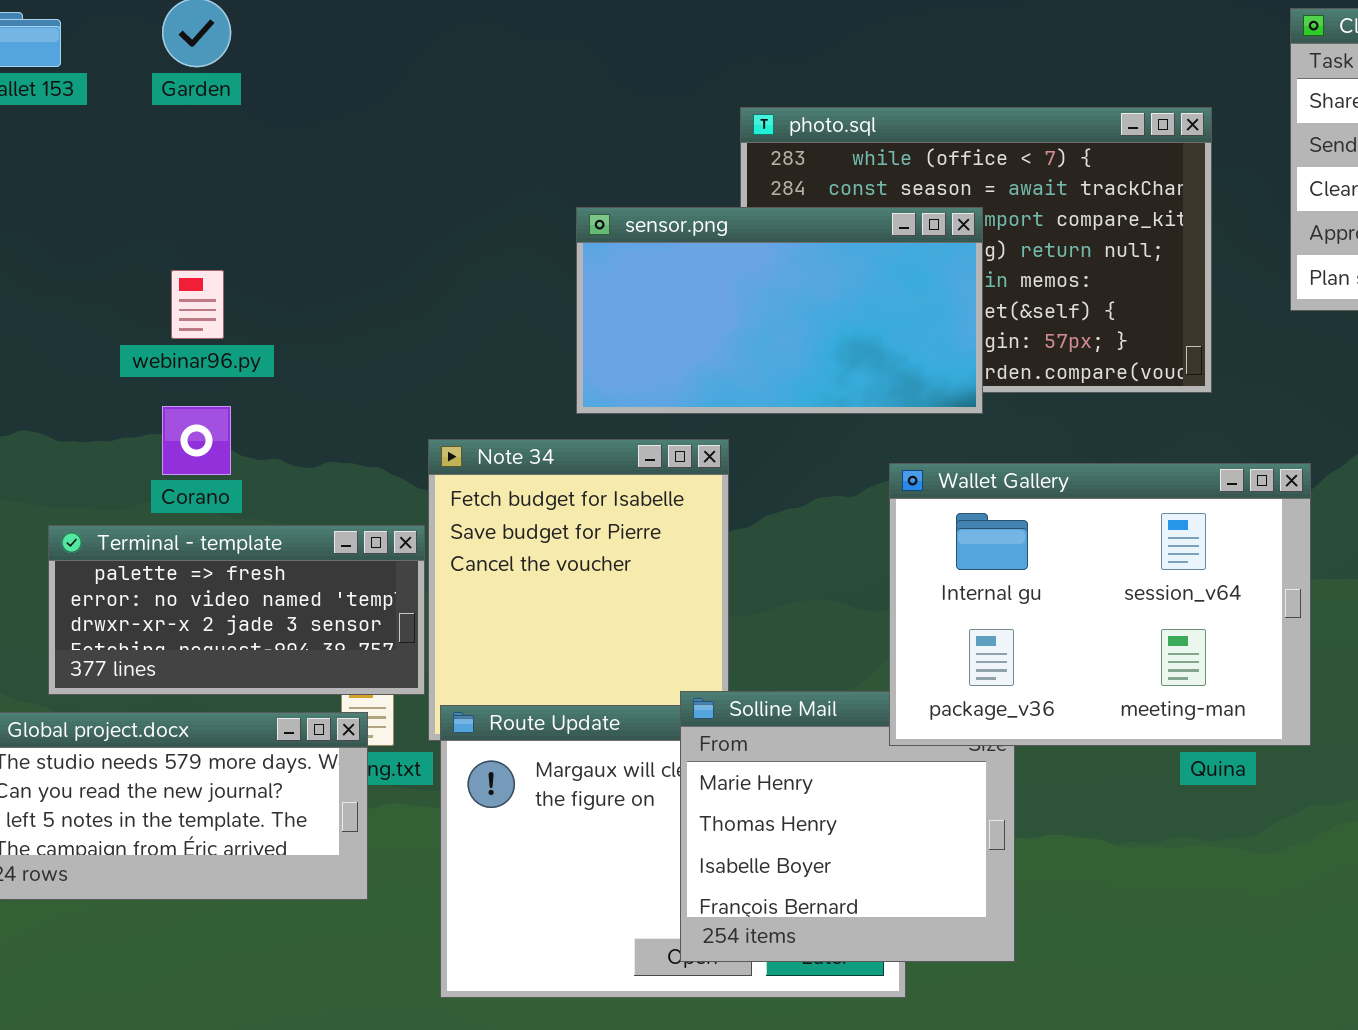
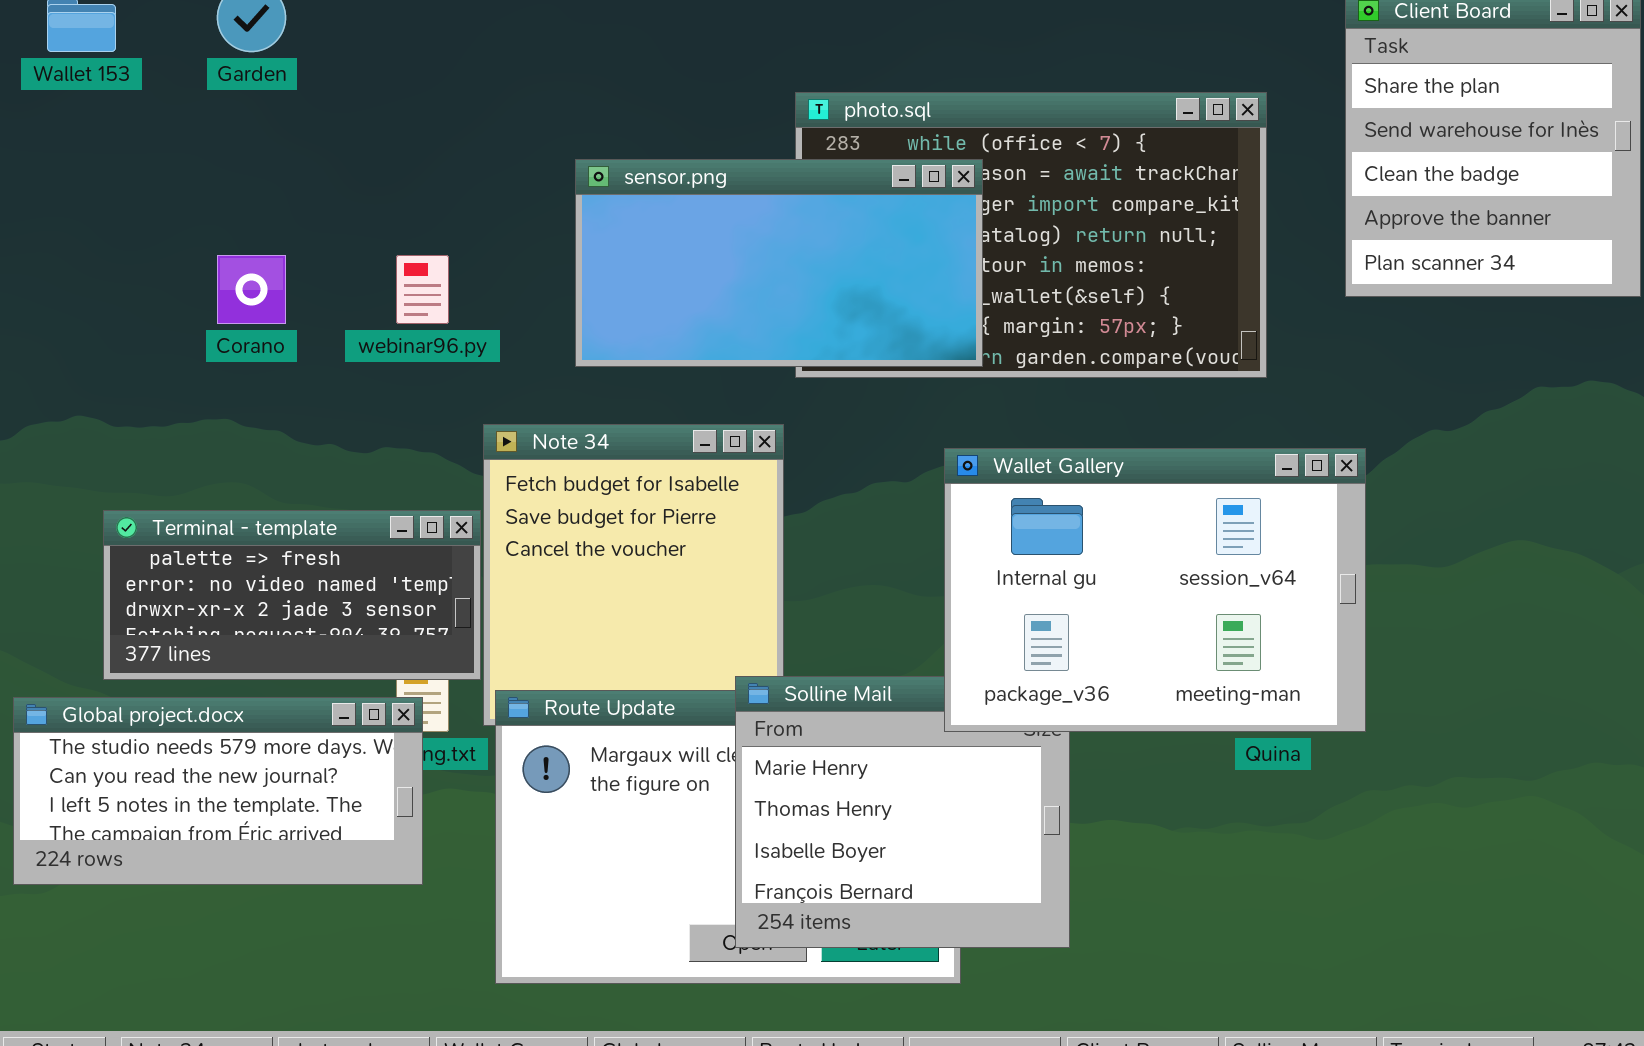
sensor.png: [576,207,983,414] -> [575,159,983,367], moved
webinar96.py: [171,270,224,339] -> [396,255,449,324], moved
Corano: [162,406,231,475] -> [217,255,286,324], moved

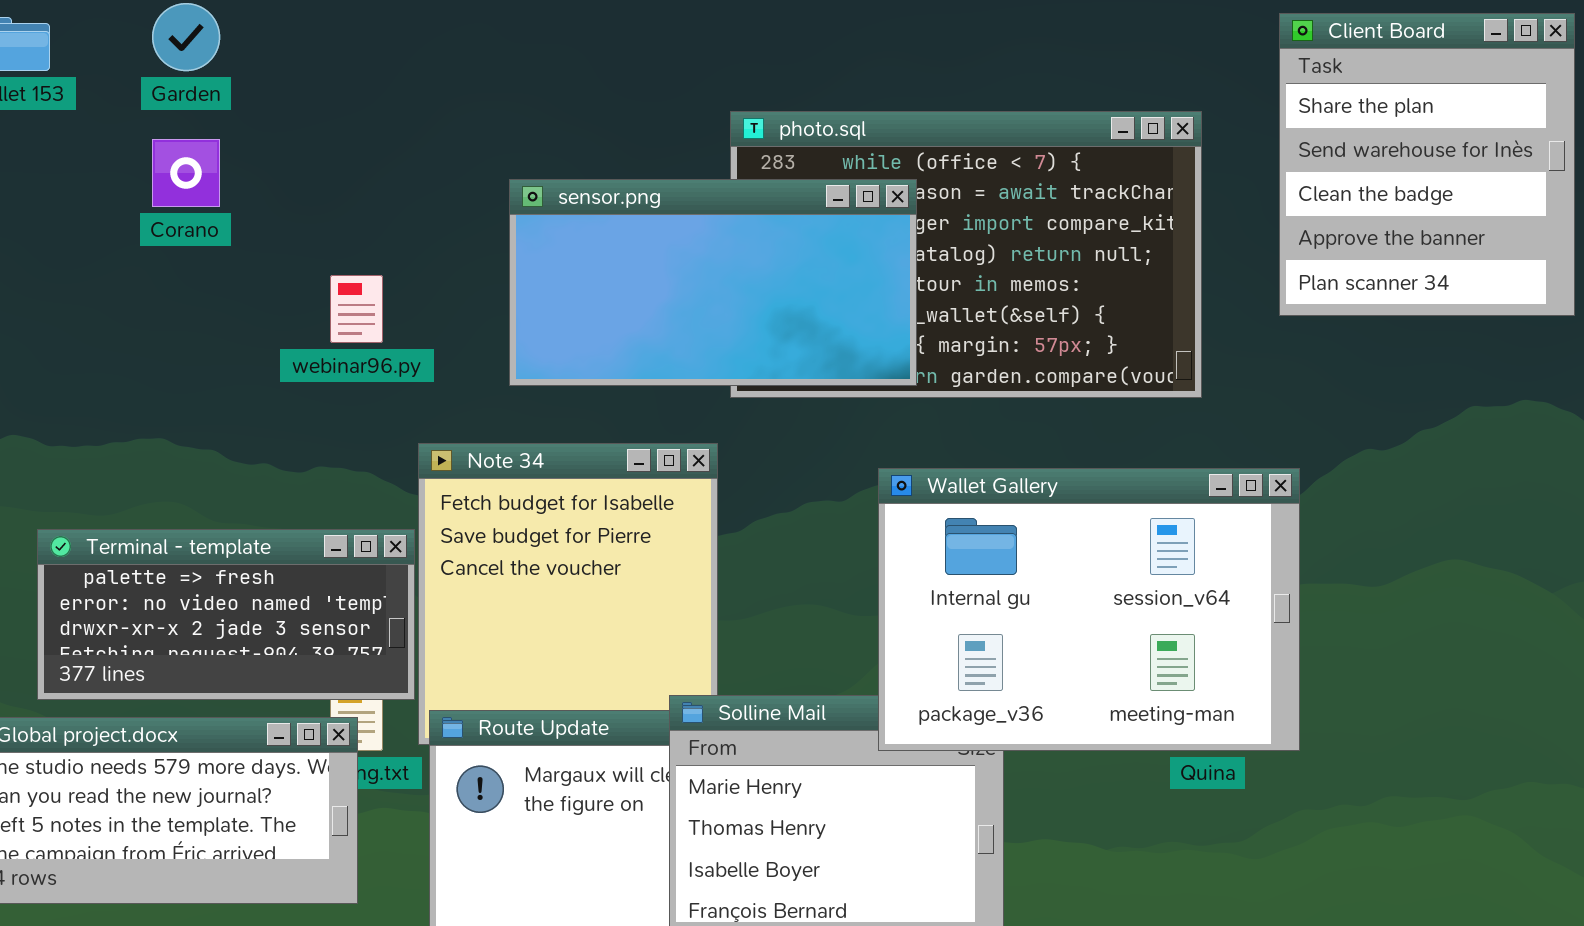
Corano: [217,255,286,324] -> [152,139,220,207], moved

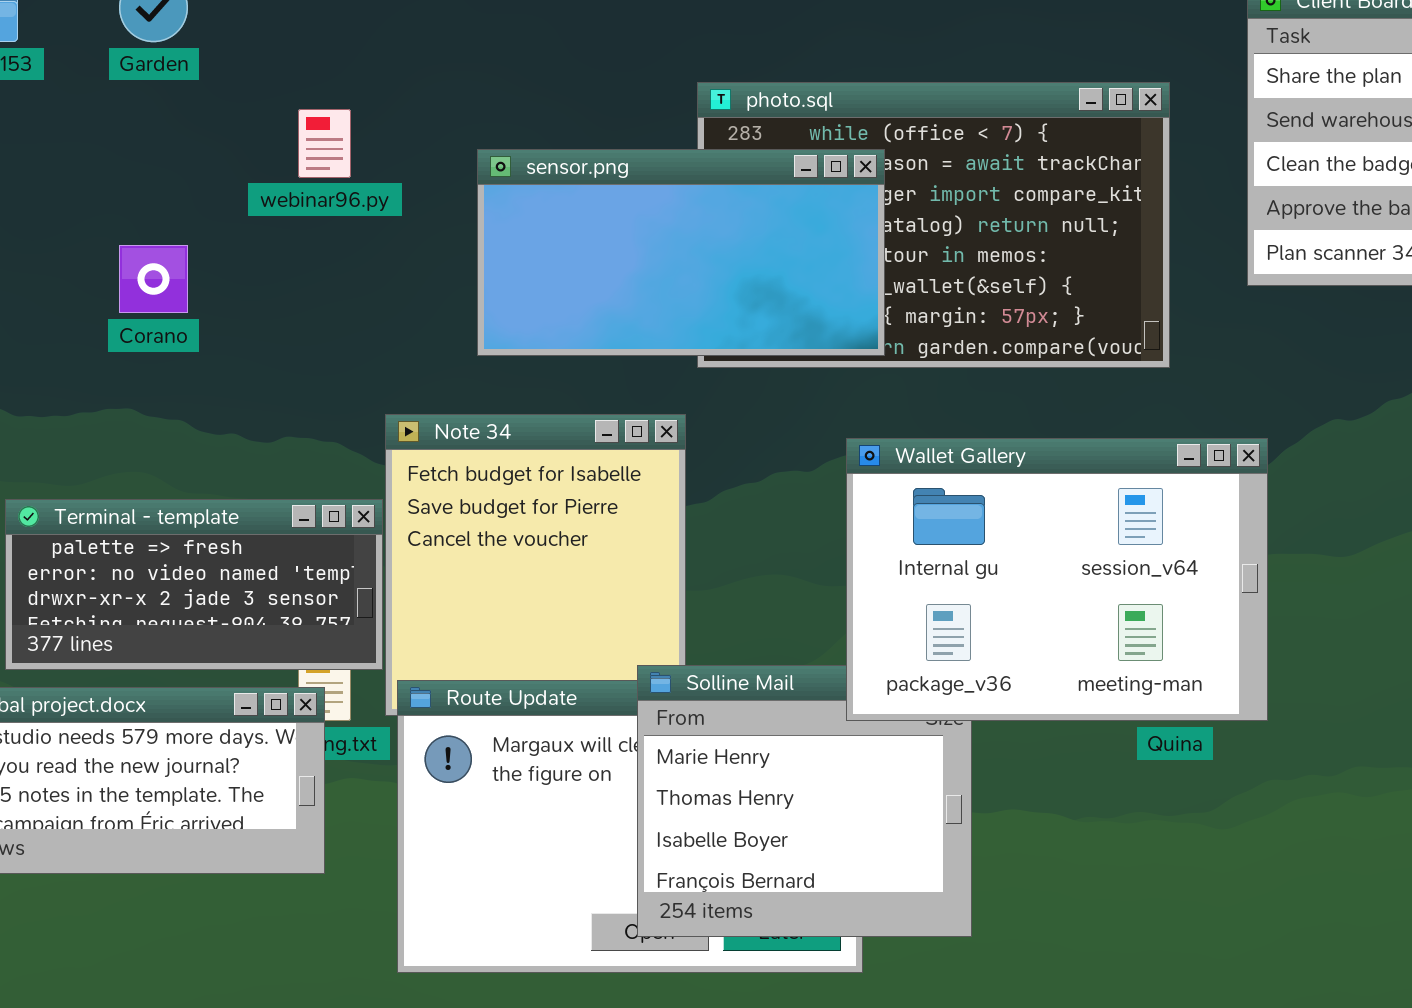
Corano: [152,139,220,207] -> [119,245,188,313], moved
webinar96.py: [330,275,383,343] -> [298,109,351,178], moved

